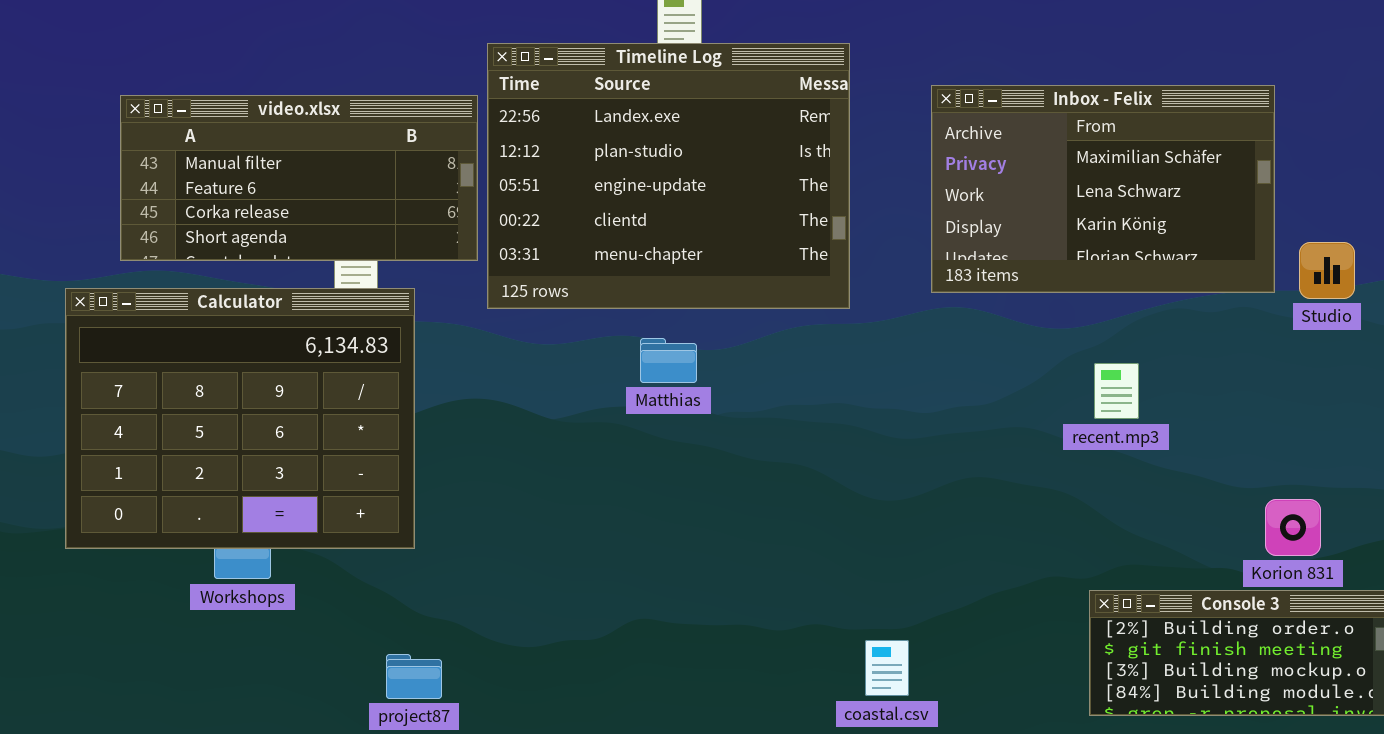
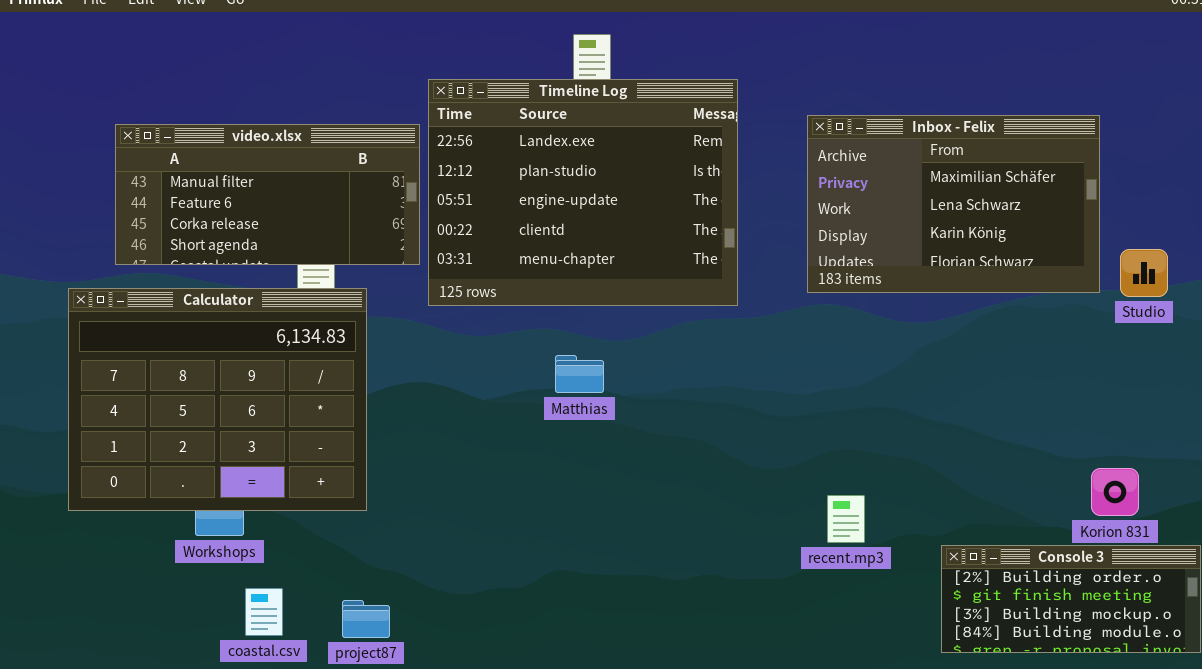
Matthias: [640,338,697,383] -> [555,355,604,393], moved
recent.mp3: [1094,363,1139,419] -> [827,495,865,543], moved
coastal.csv: [865,640,909,696] -> [245,588,283,636], moved

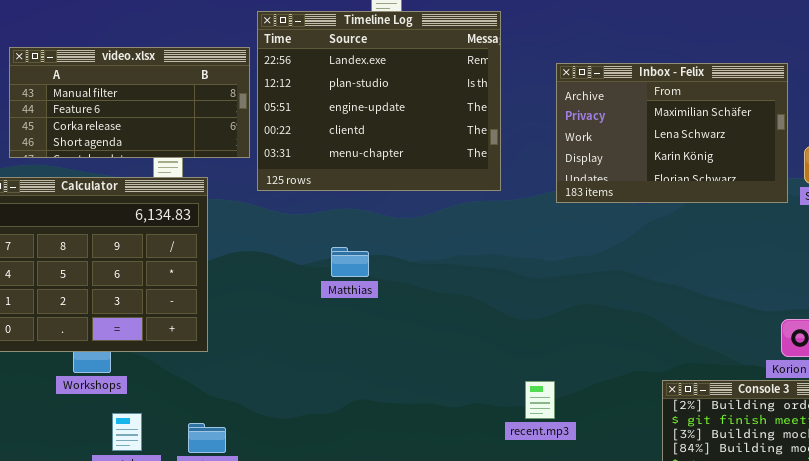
Inbox - Felix: [807,115,1100,293] -> [556,63,788,203], moved
Matthias: [555,355,604,393] -> [331,247,369,277], moved
recent.mp3: [827,495,865,543] -> [525,381,555,419], moved

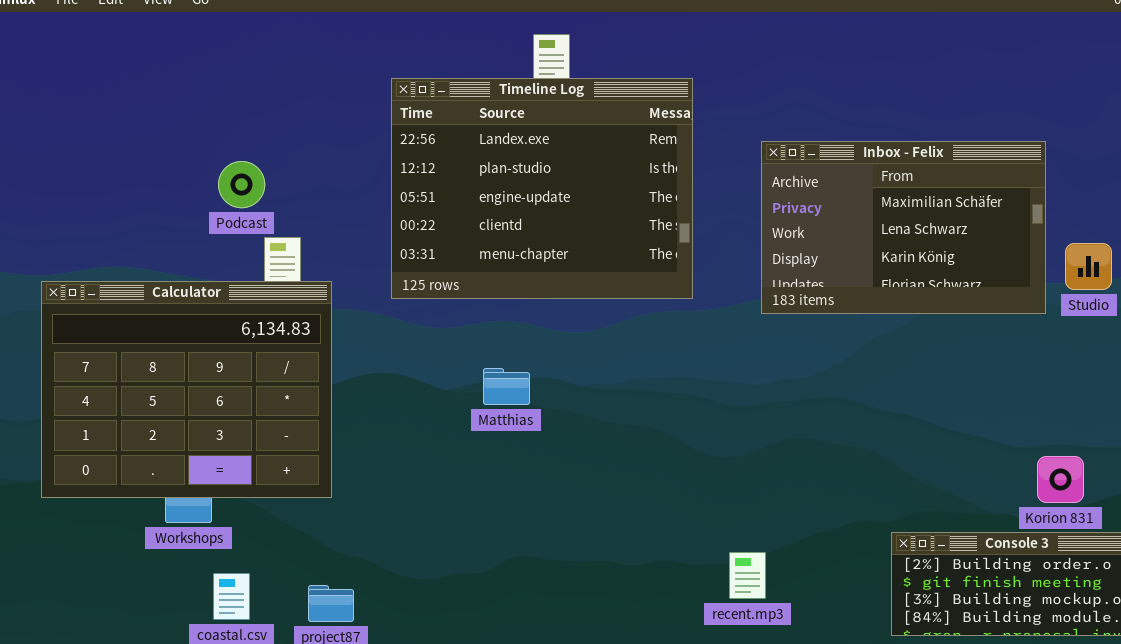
video.xlsx: [9,47,250,158] -> none, closed
recent.mp3: [525,381,555,419] -> [729,552,766,599], moved

